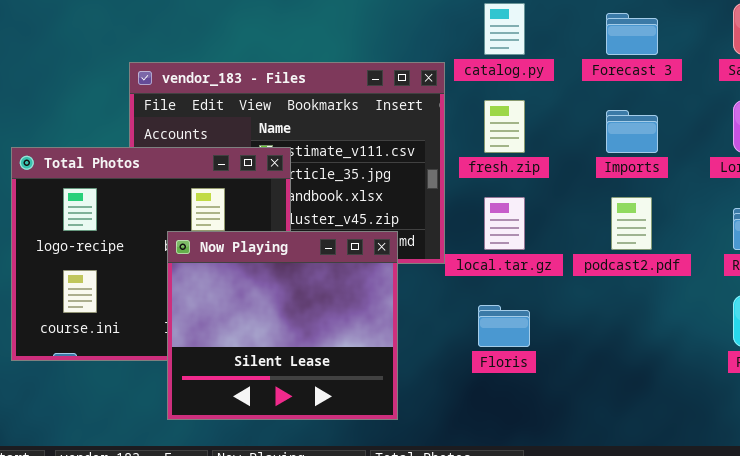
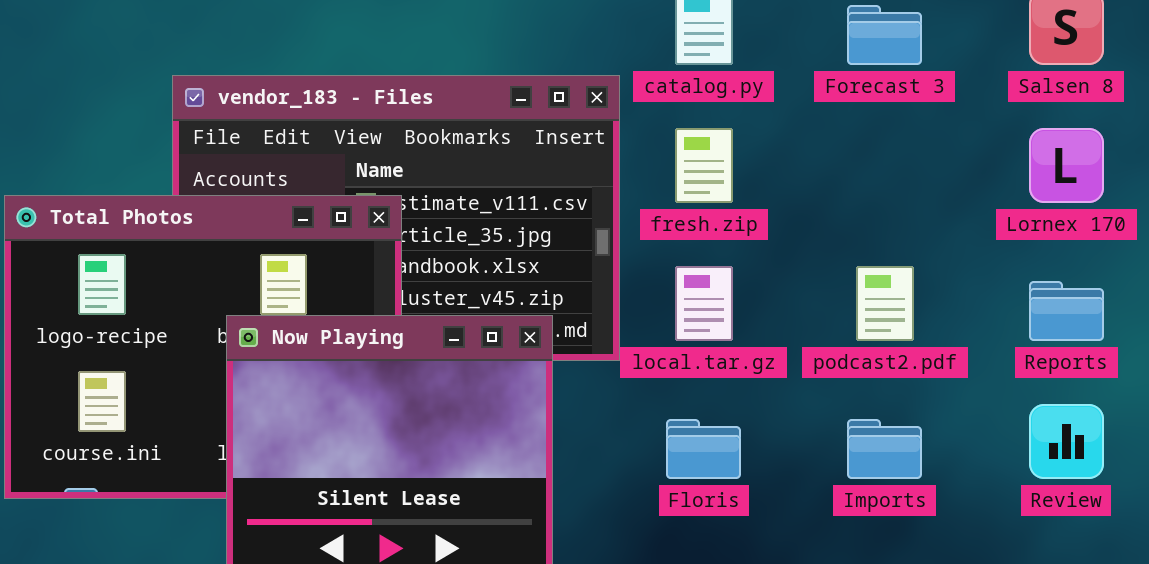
Imports: [606,110,658,153] -> [847,419,922,479], moved

